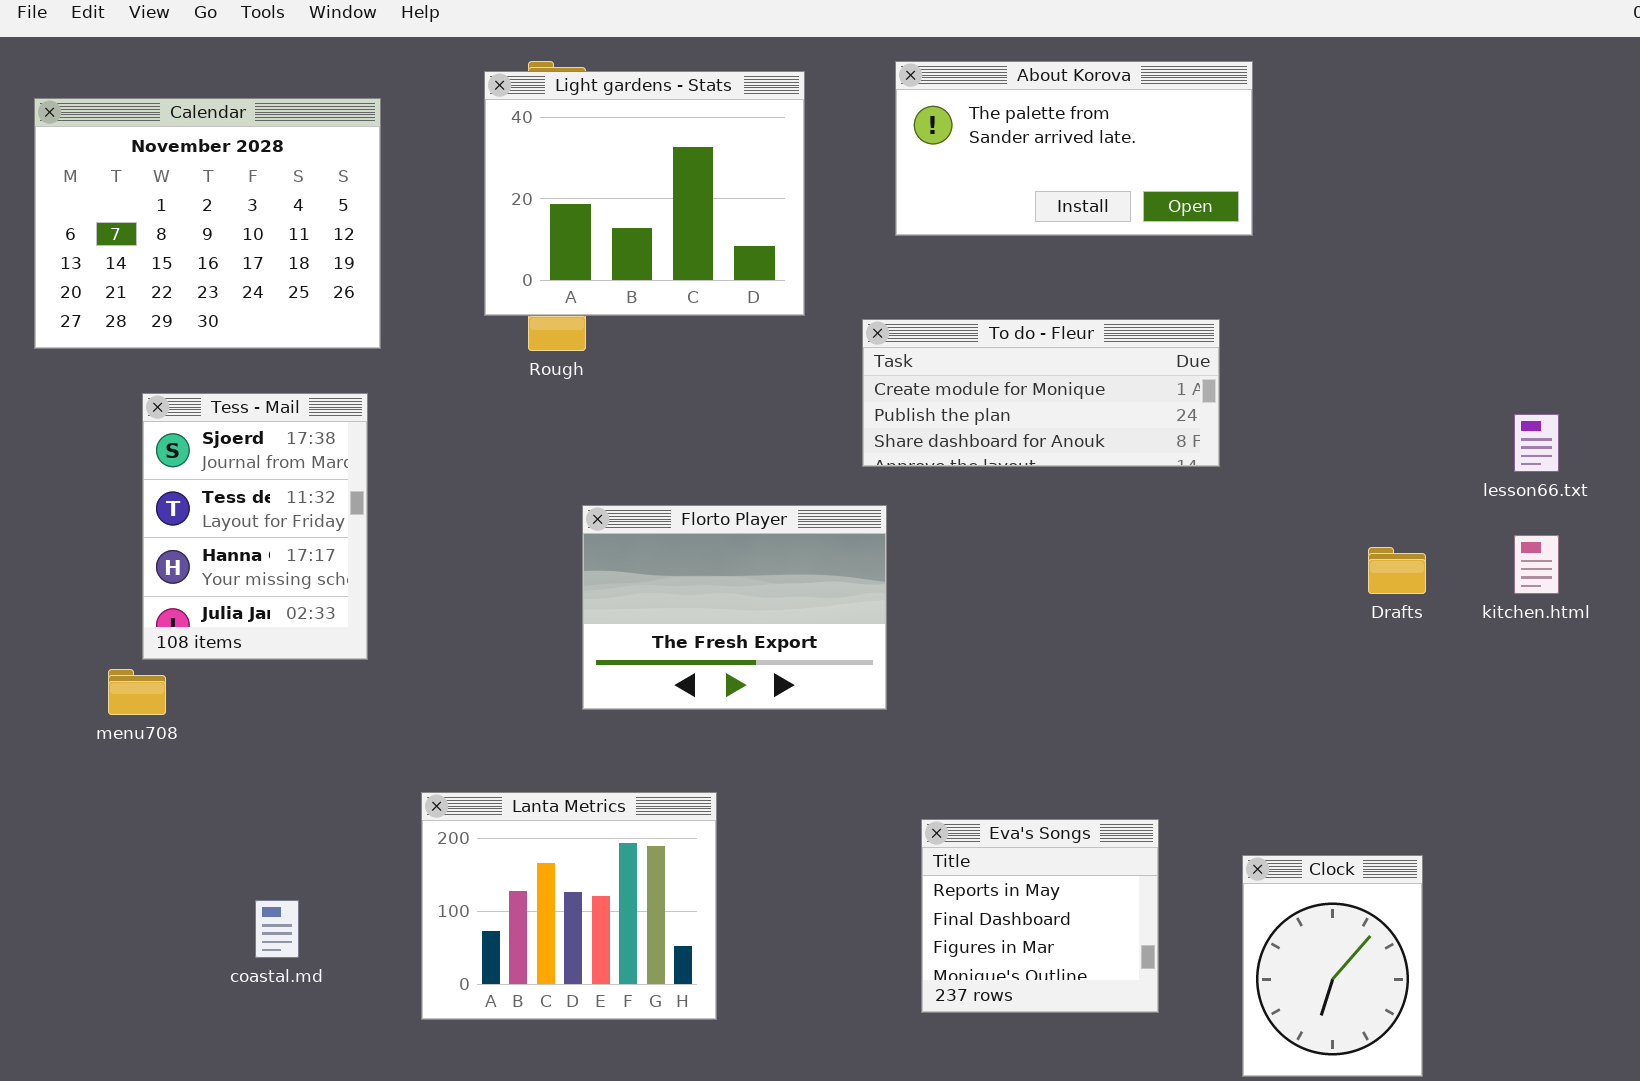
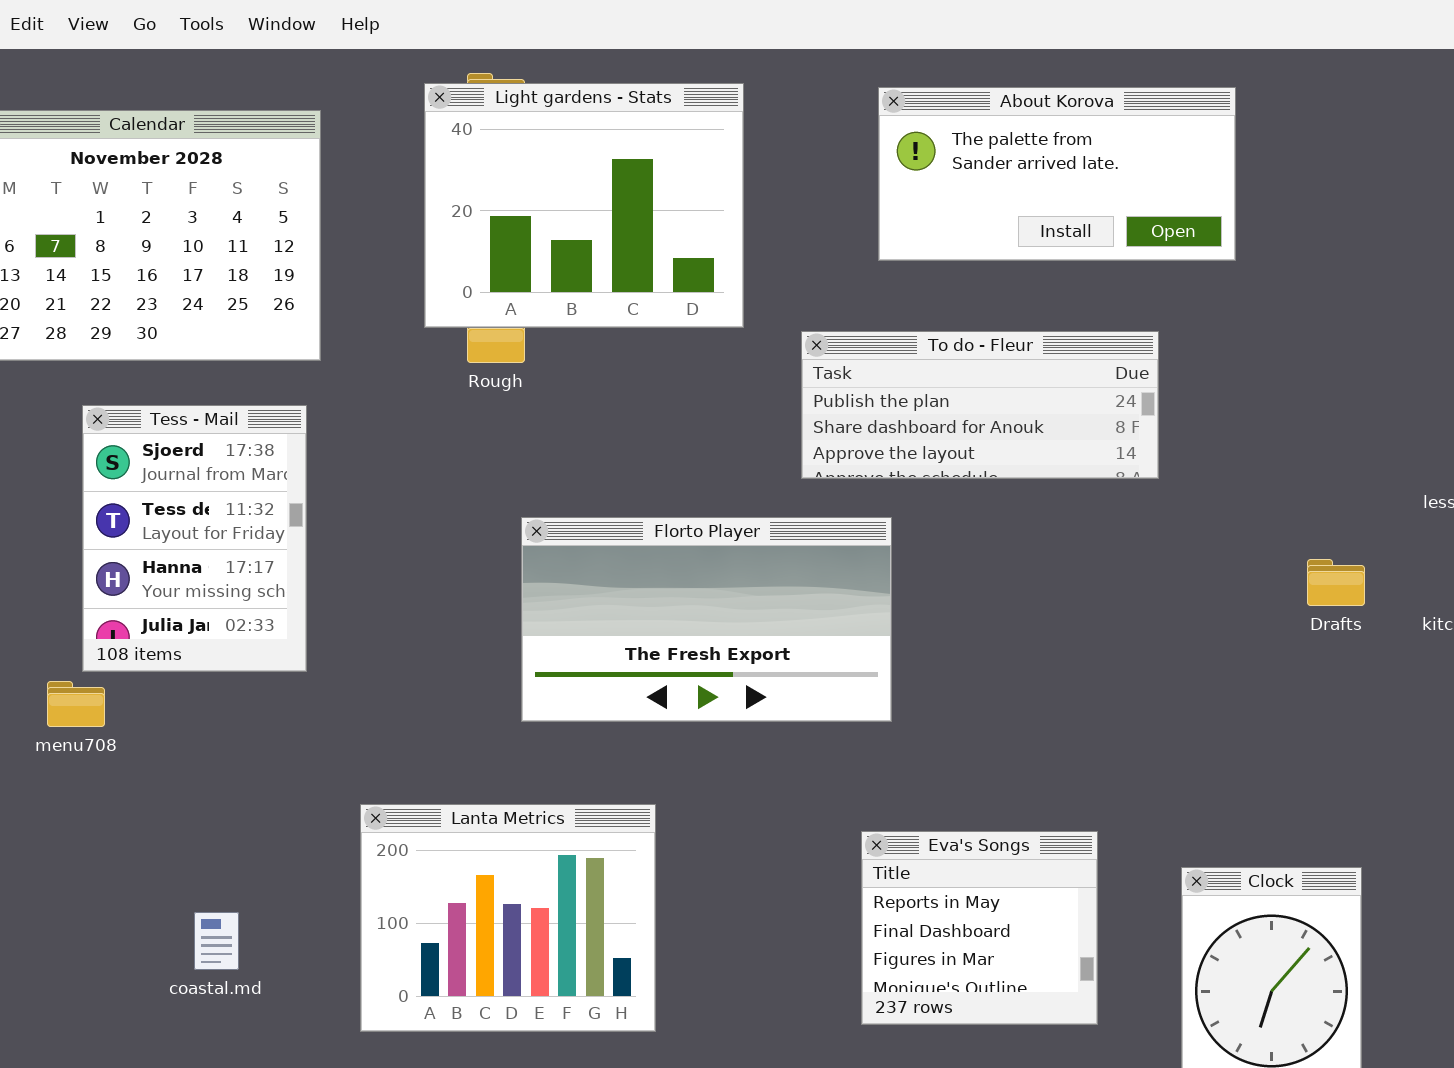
About Korova: [895,61,1253,236] -> [878,87,1236,261], moved
To do - Fleur: [862,319,1220,467] -> [801,331,1159,479], scrolled down 1 row
Florto Player: [582,505,887,710] -> [521,517,892,722], resized

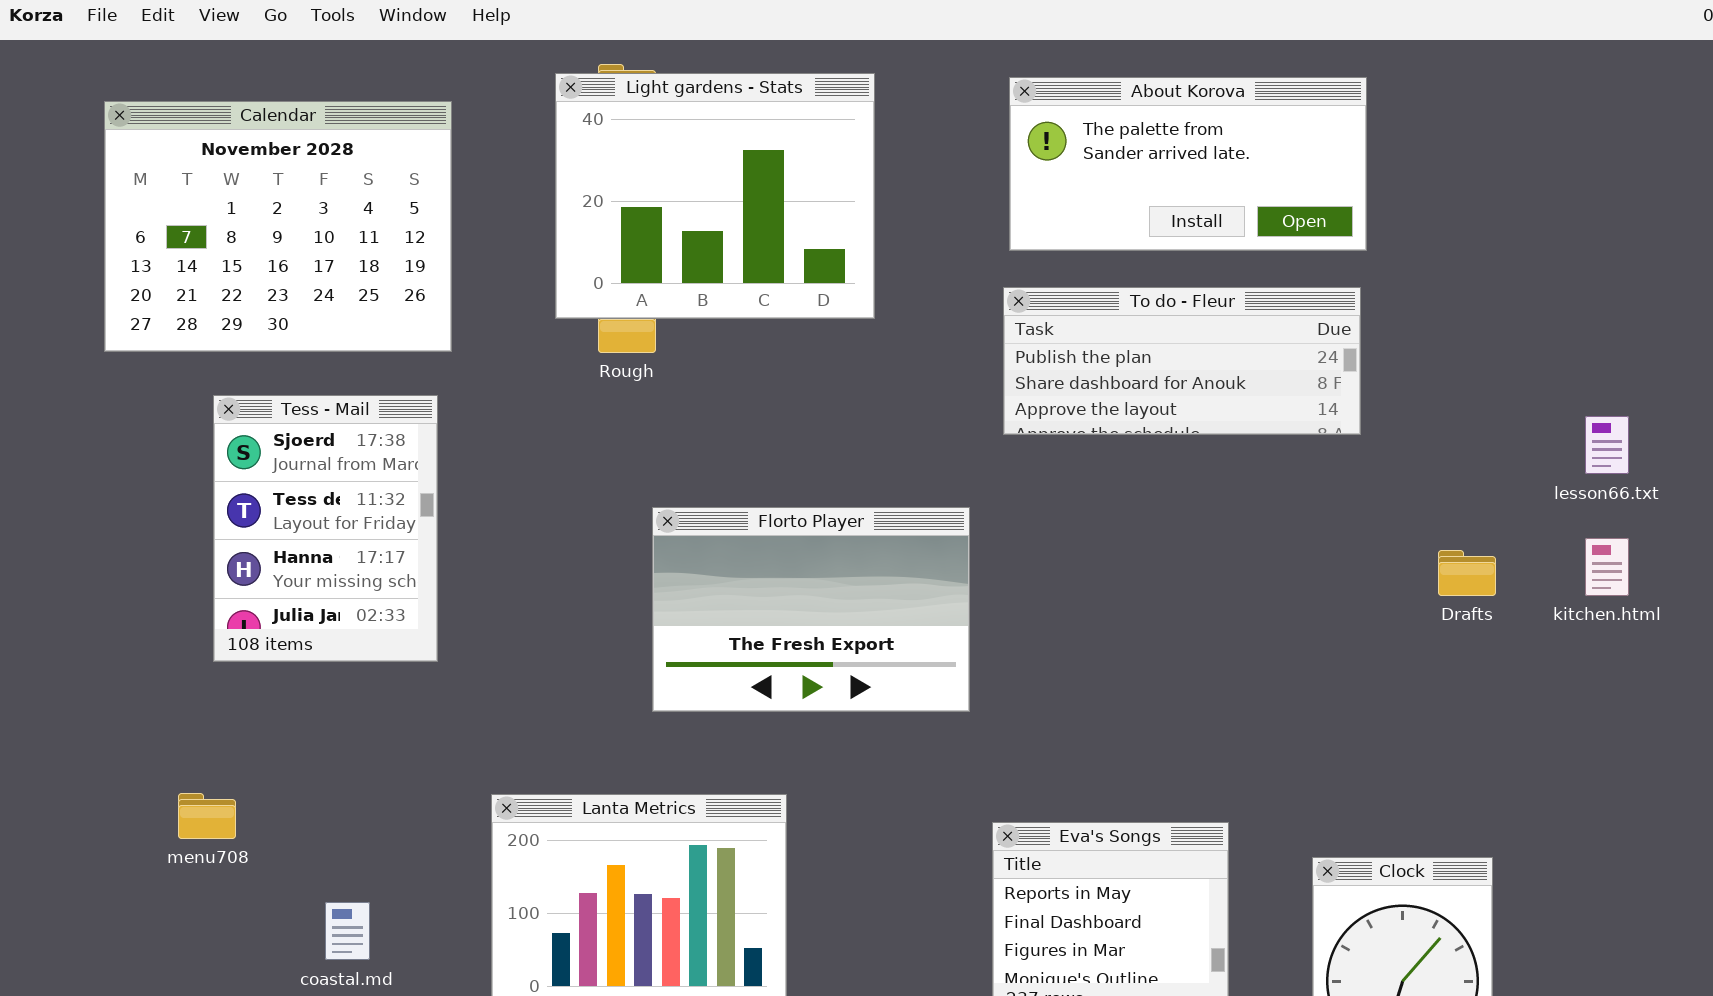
To do - Fleur: [801,331,1159,479] -> [1003,287,1361,435], moved
Florto Player: [521,517,892,722] -> [652,507,970,712], resized
menu708: [47,681,105,727] -> [178,793,236,839], moved

